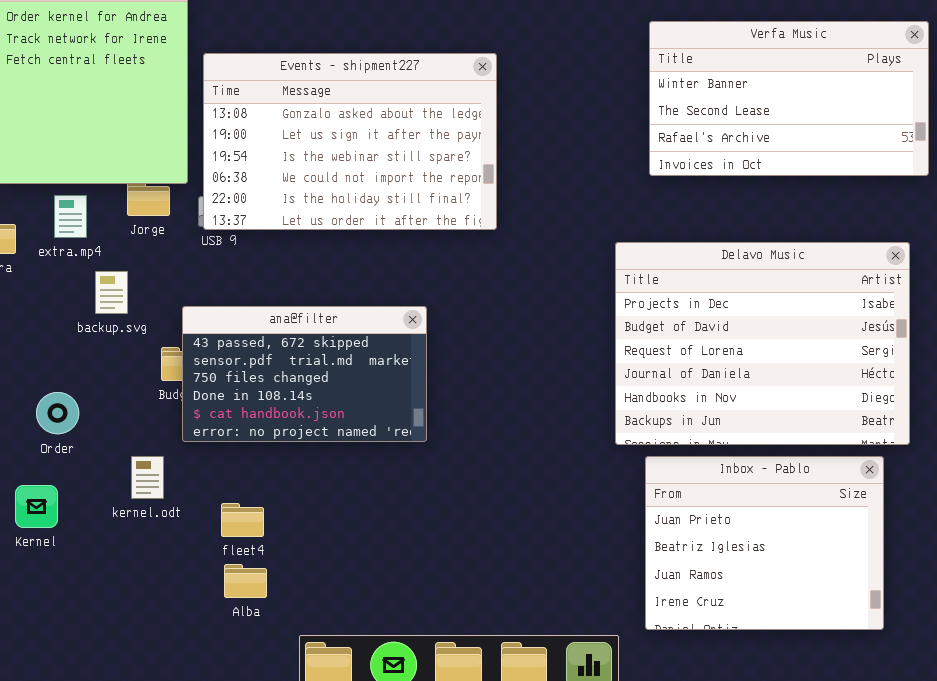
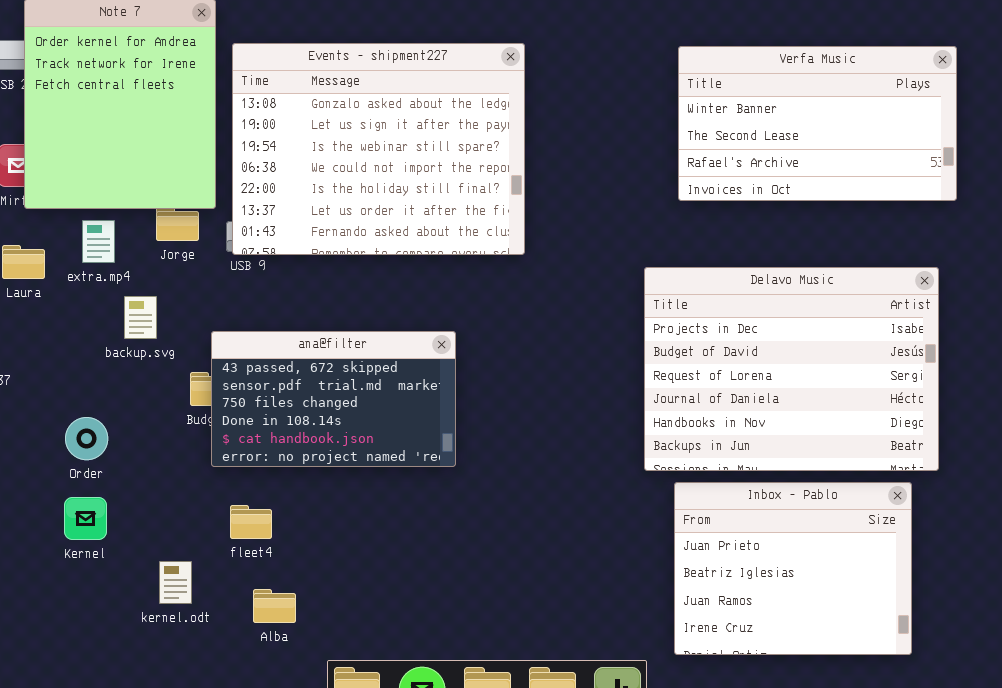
Events - shipment227: [203,53,497,230] -> [232,43,525,255], resized
kernel.odt: [131,456,164,499] -> [159,561,192,604], moved
Kernel: [15,485,58,528] -> [64,497,107,540], moved
fleet4: [221,503,264,537] -> [230,505,272,539], moved

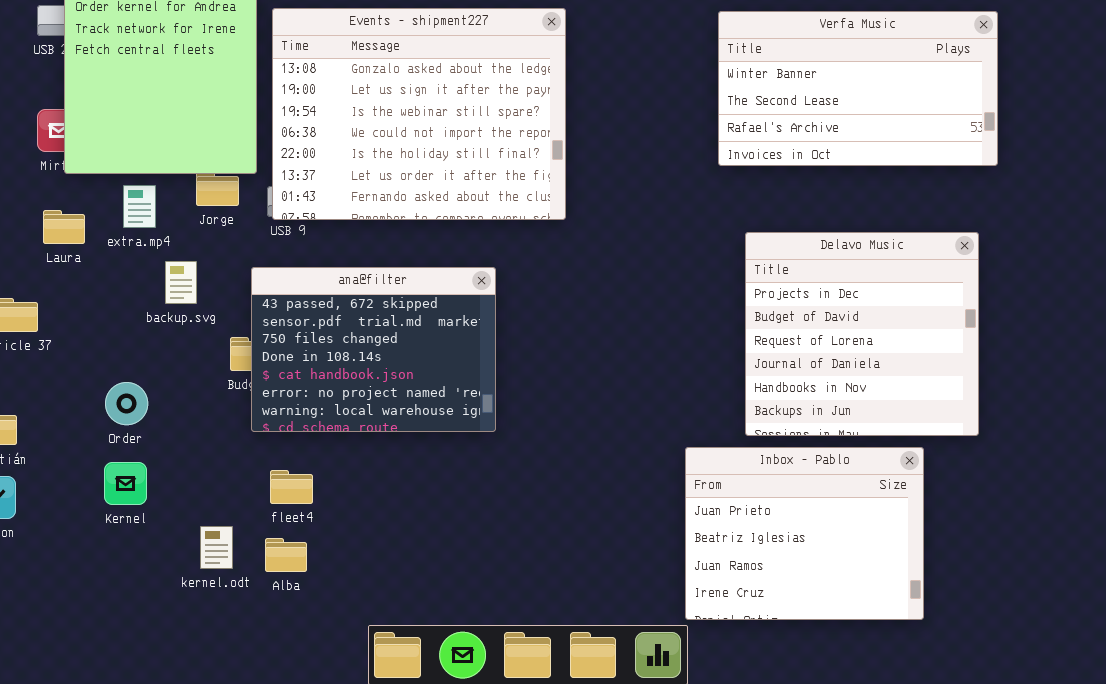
Delavo Music: [644,267,939,471] -> [745,232,979,436], resized
ana@filter: [211,331,456,467] -> [251,267,496,432], resized
Inbox - Pablo: [674,482,912,655] -> [685,447,924,620], moved
Alba: [253,589,296,623] -> [265,538,307,572], moved

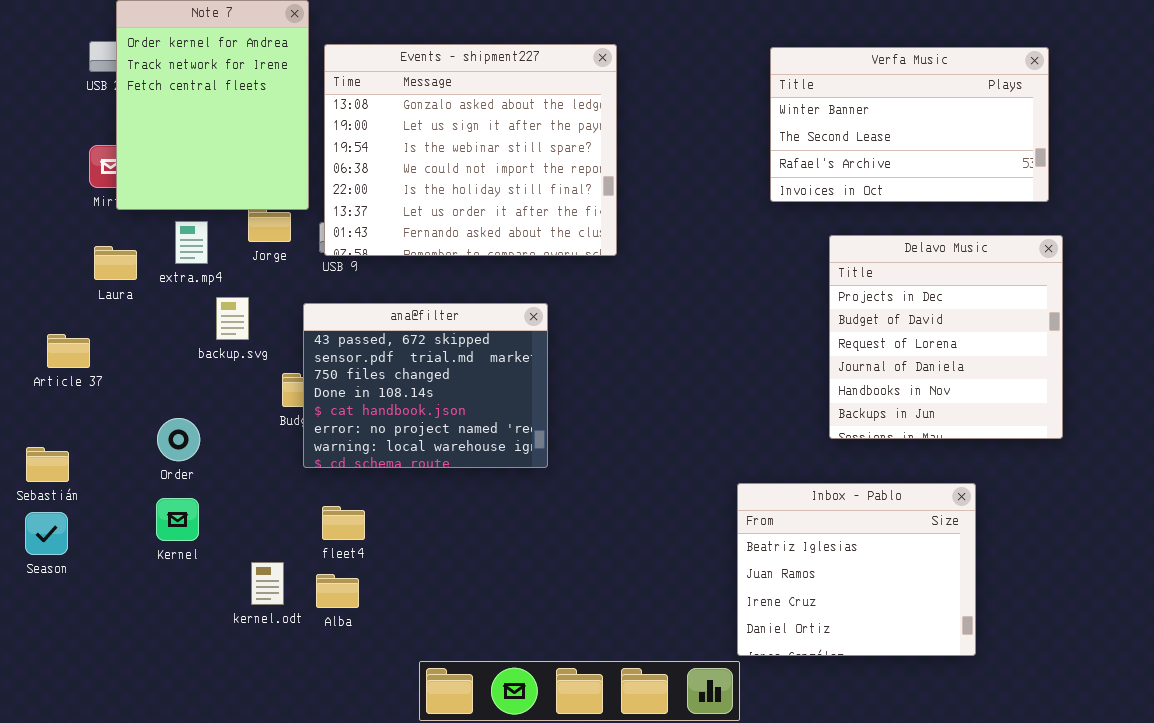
Delavo Music: [745,232,979,436] -> [829,235,1063,439], moved
Inbox - Pablo: [685,447,924,620] -> [737,483,976,656], scrolled down 1 row

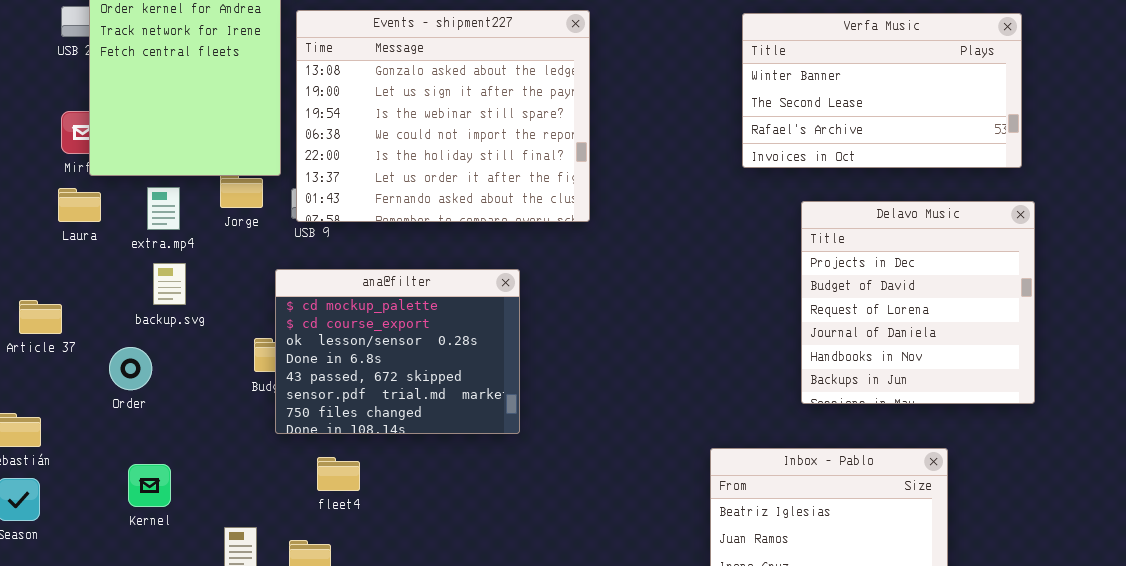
Laura: [94,246,137,280] -> [58,188,101,222], moved
backup.svg: [216,297,249,340] -> [153,263,186,305], moved
ana@filter: [303,303,548,468] -> [275,269,520,434], scrolled up 4 rows
Order: [157,418,200,461] -> [109,347,152,390], moved
fleet4: [322,506,365,540] -> [317,457,360,491], moved

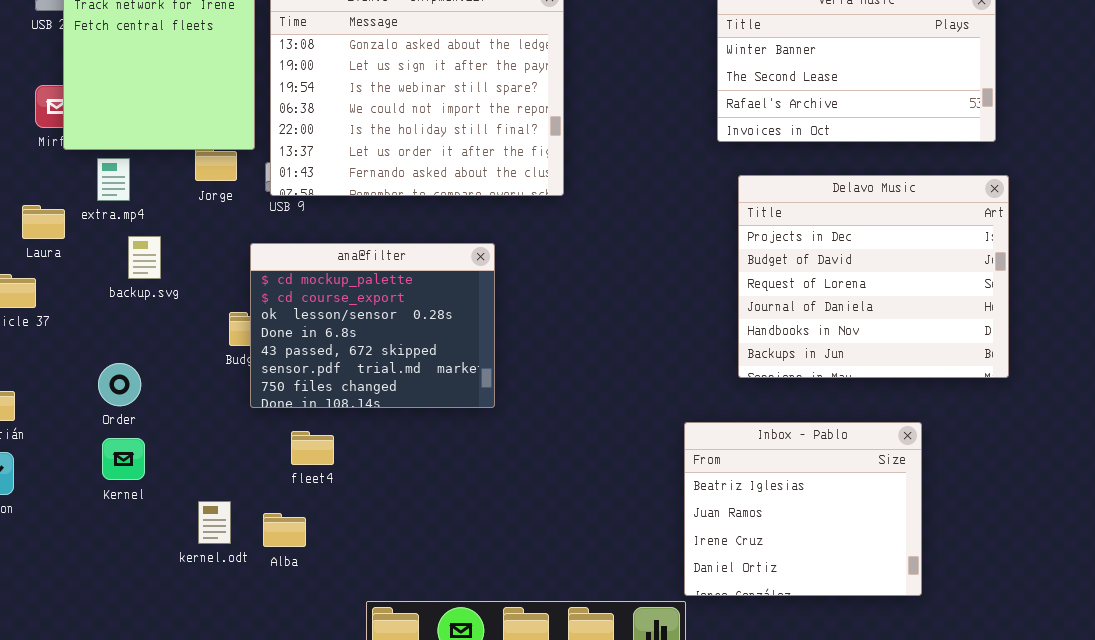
extra.mp4: [147,187,180,230] -> [97,158,130,201], moved
Laura: [58,188,101,222] -> [22,205,65,239], moved
Delavo Music: [801,201,1035,404] -> [738,175,1009,378], resized
Order: [109,347,152,390] -> [98,363,141,406], moved

